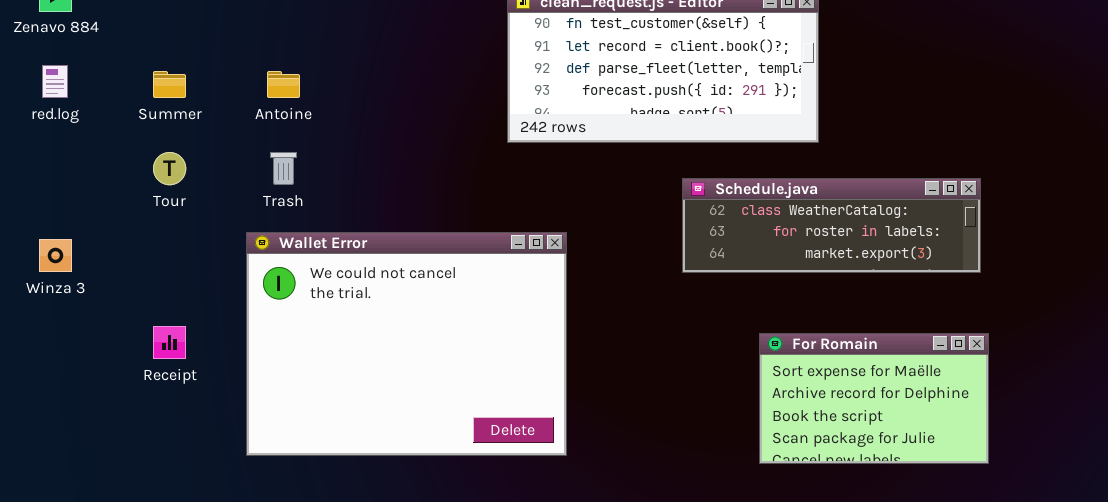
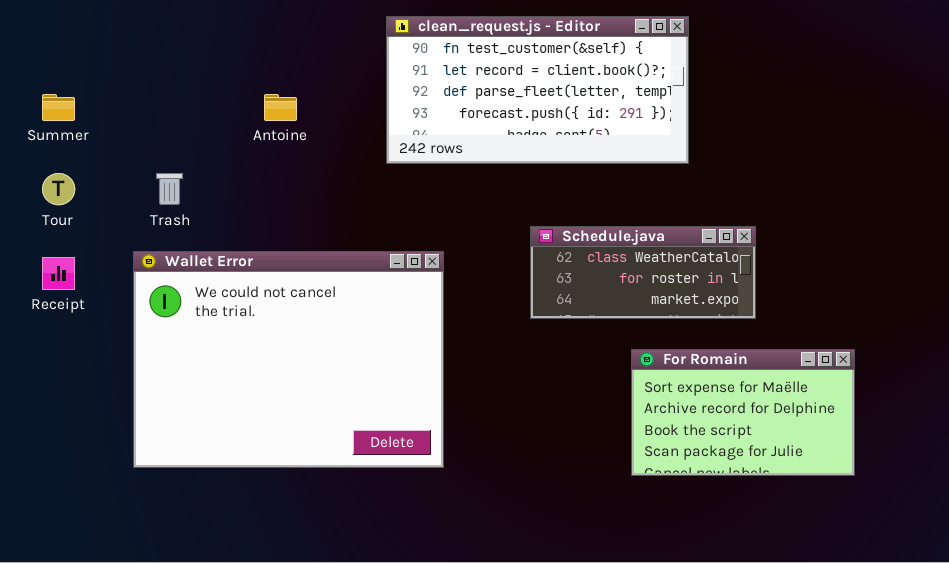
Antoine: [267,71,300,98] -> [264,94,297,121], moved
Schedule.java: [682,178,981,273] -> [530,226,756,319], moved, resized
Receipt: [153,326,186,359] -> [42,257,75,290], moved

